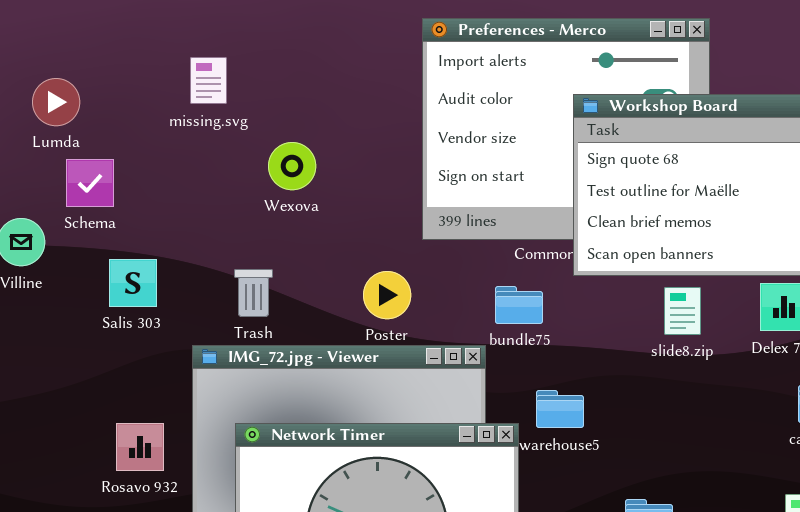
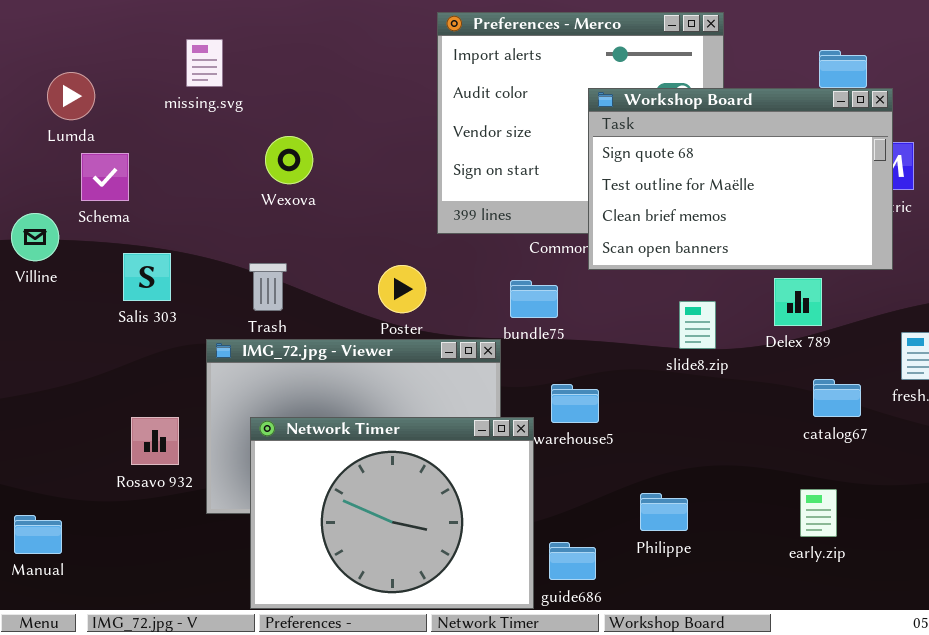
missing.svg: [190,57,227,104] -> [186,39,223,87], moved
Wexova: [268,142,316,190] -> [265,136,313,184], moved
slide8.zip: [664,287,701,335] -> [679,301,716,349], moved

